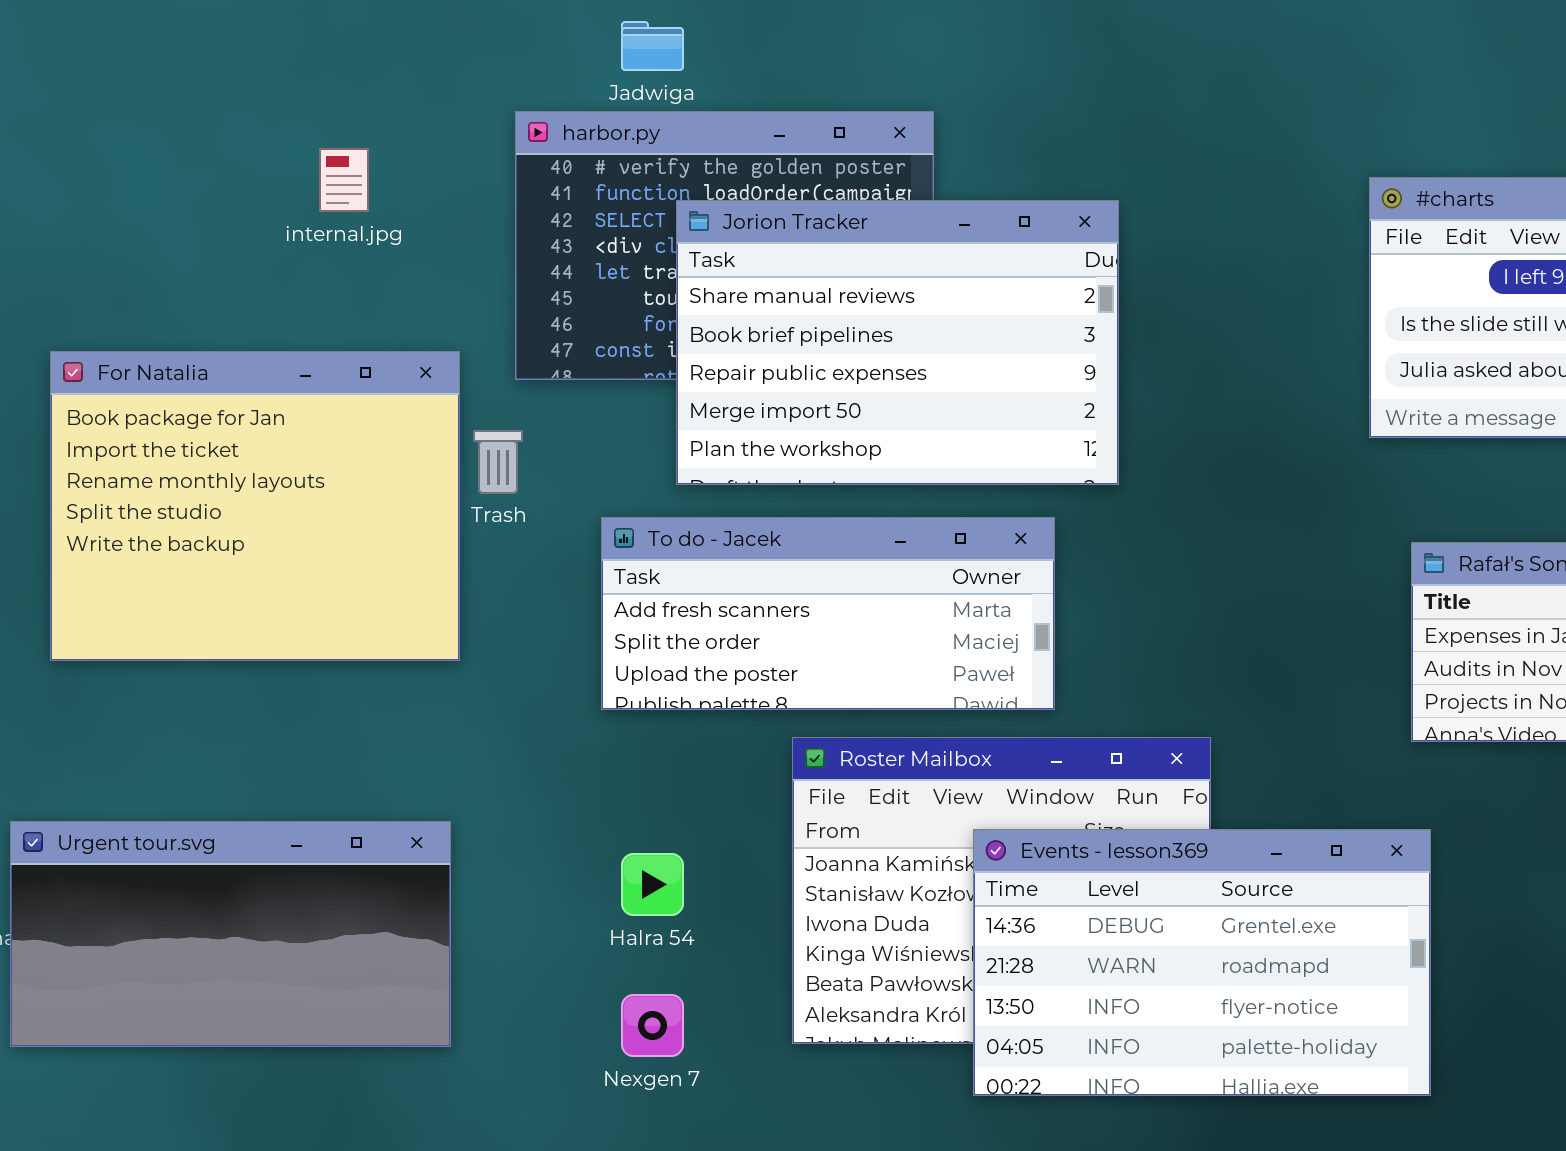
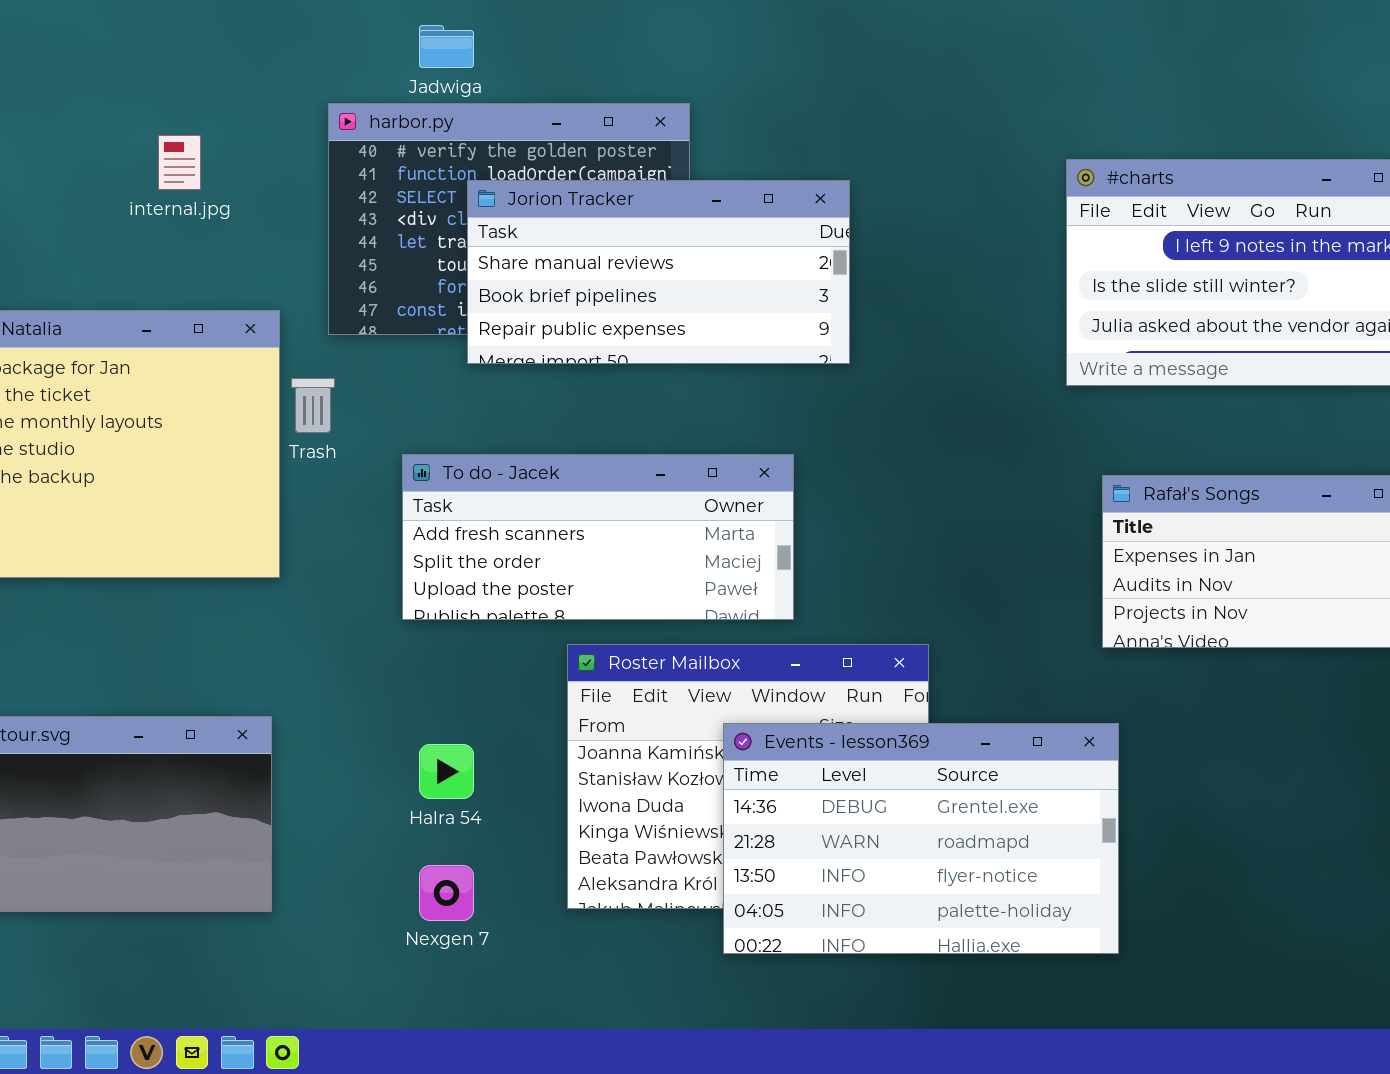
Jorion Tracker: [676,200,1119,485] -> [467,180,850,364], resized

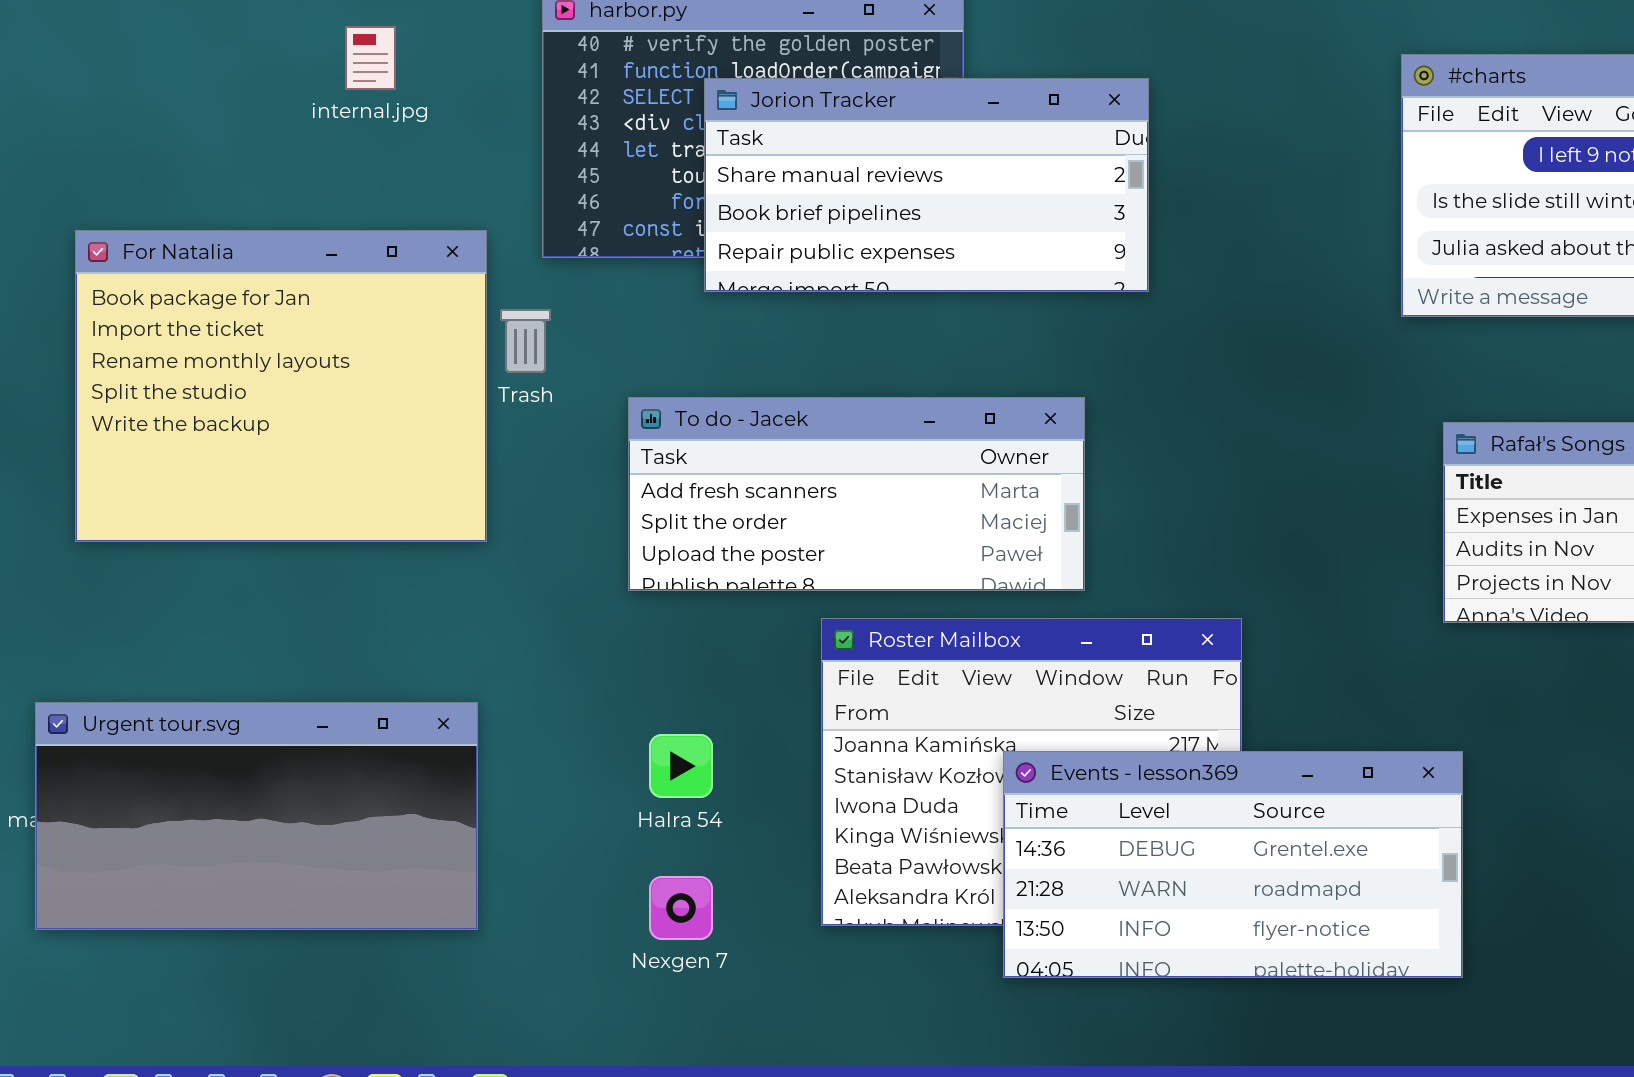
Events - lesson369: [723,723,1119,954] -> [1003,751,1463,978], resized

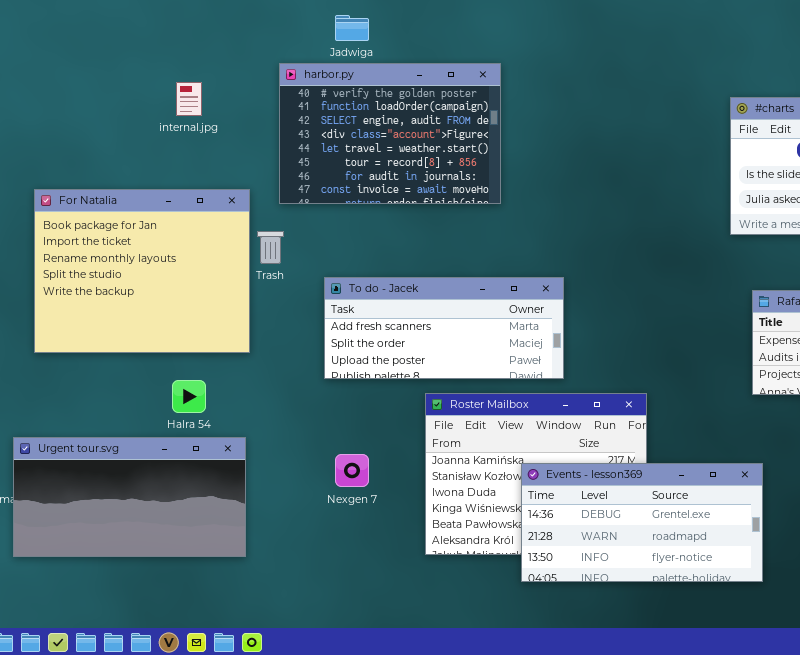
Jorion Tracker: [704,78,1149,292] -> none, closed
Halra 54: [649,734,713,798] -> [172,380,206,413], moved
Nexgen 7: [649,876,713,940] -> [335,454,369,487], moved

